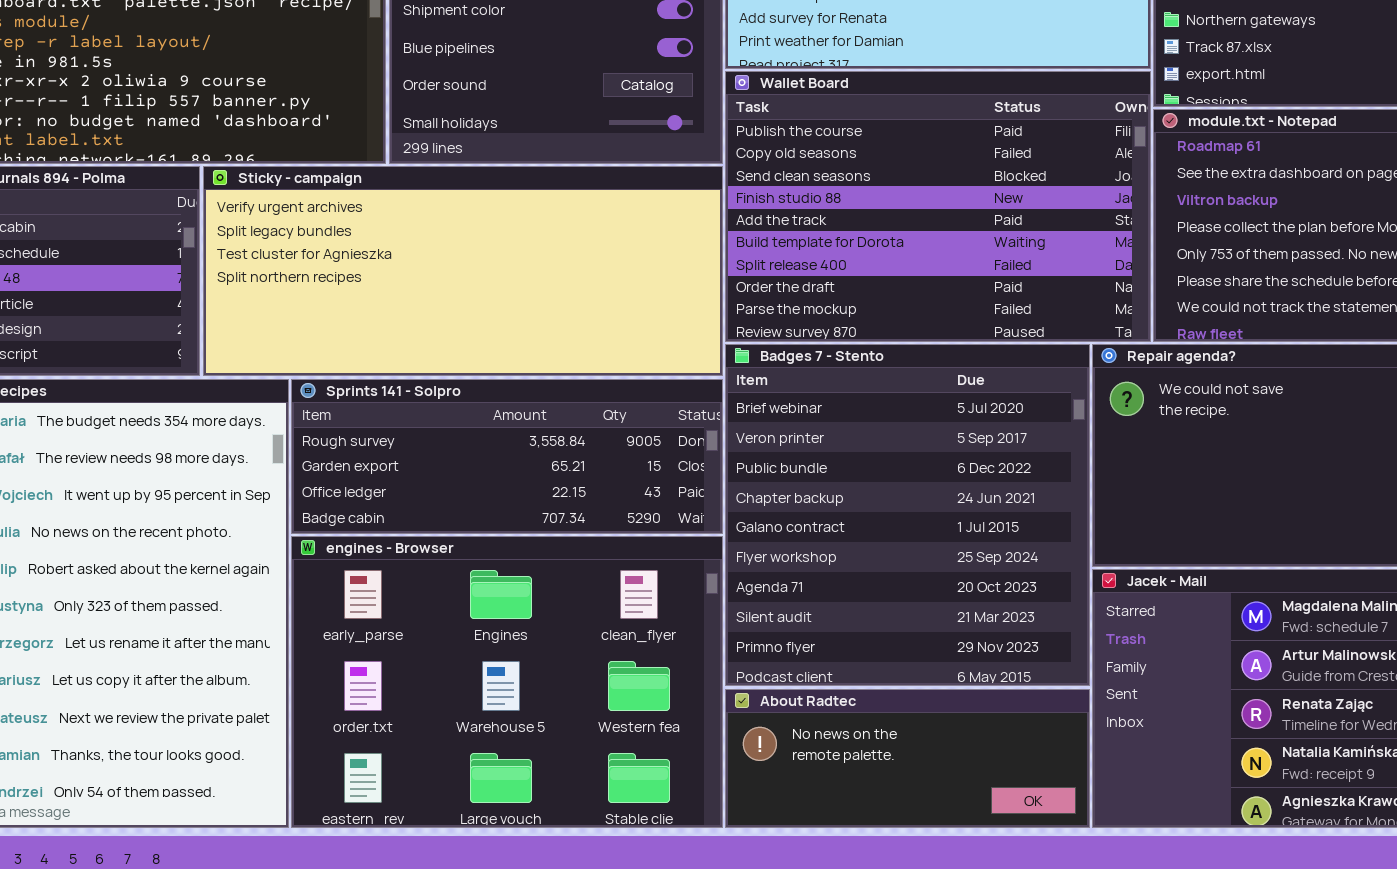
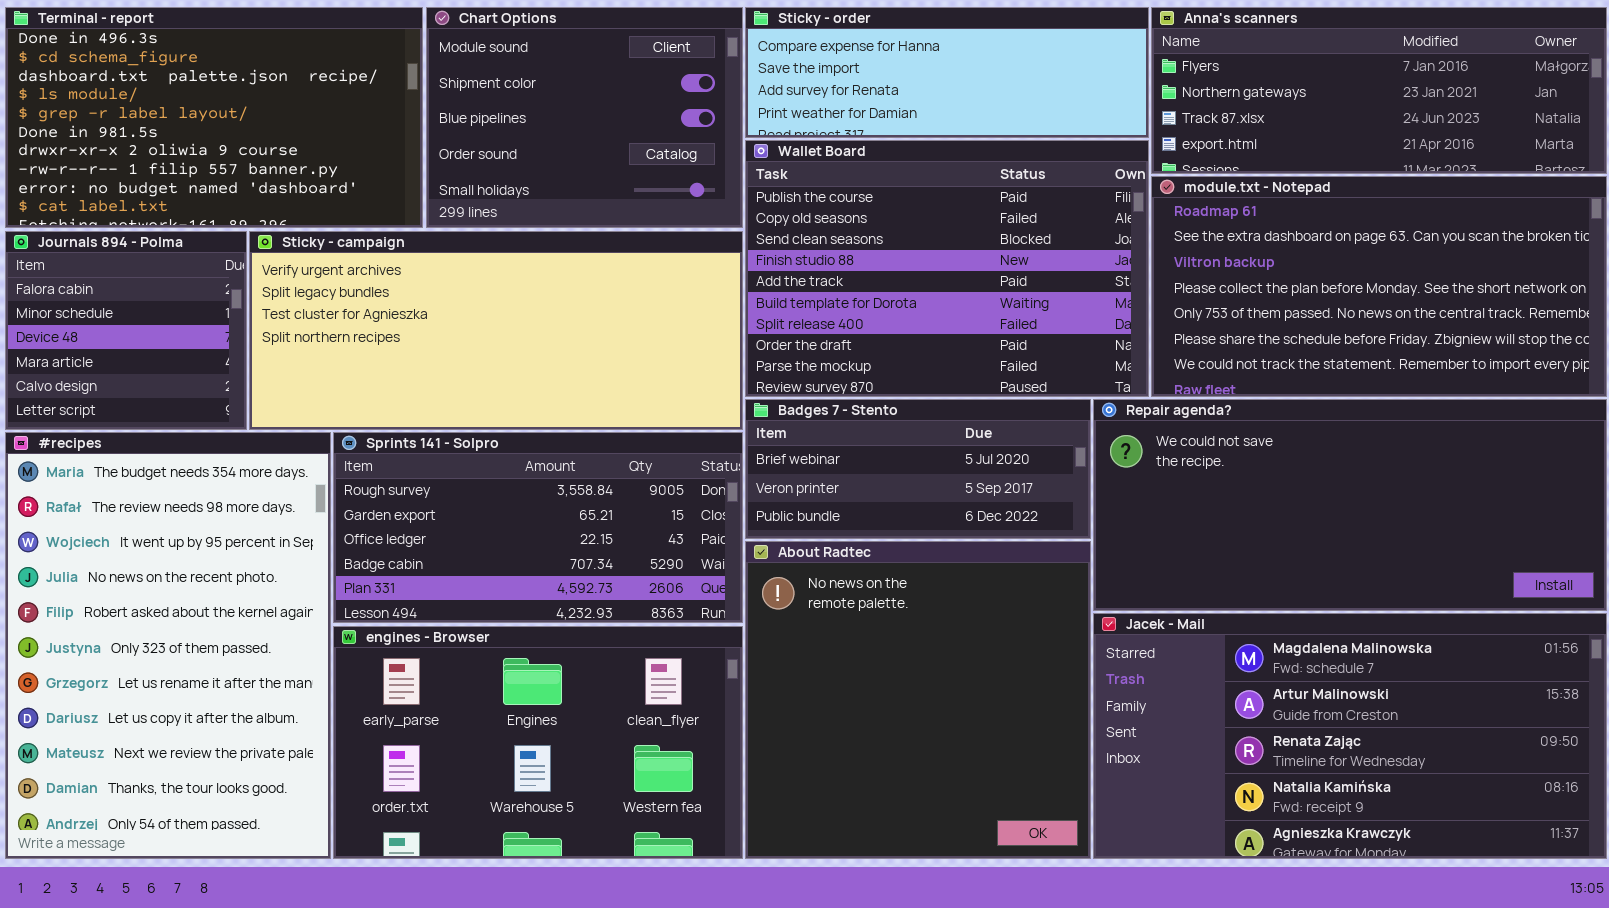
Badges 7 - Stento: [725,344,1090,686] -> [745,399,1091,539], resized
Sprints 141 - Solpro: [291,379,723,534] -> [333,432,743,623], resized
engines - Browser: [291,536,723,828] -> [333,626,743,859], resized
About Radtec: [725,689,1090,828] -> [745,541,1091,859], resized

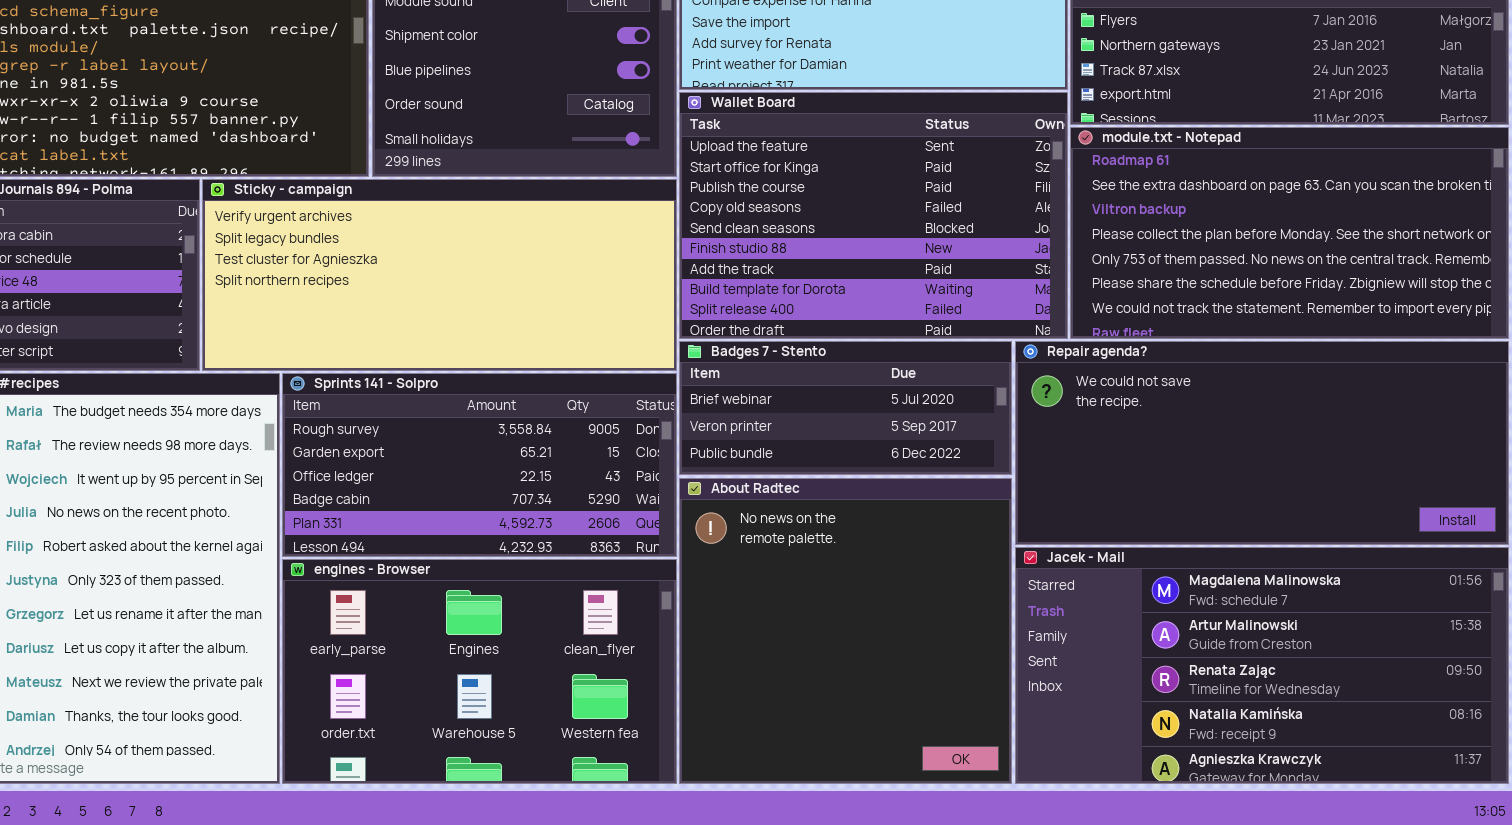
Wallet Board: [745,140,1149,397] -> [679,92,1068,339], scrolled up 2 rows

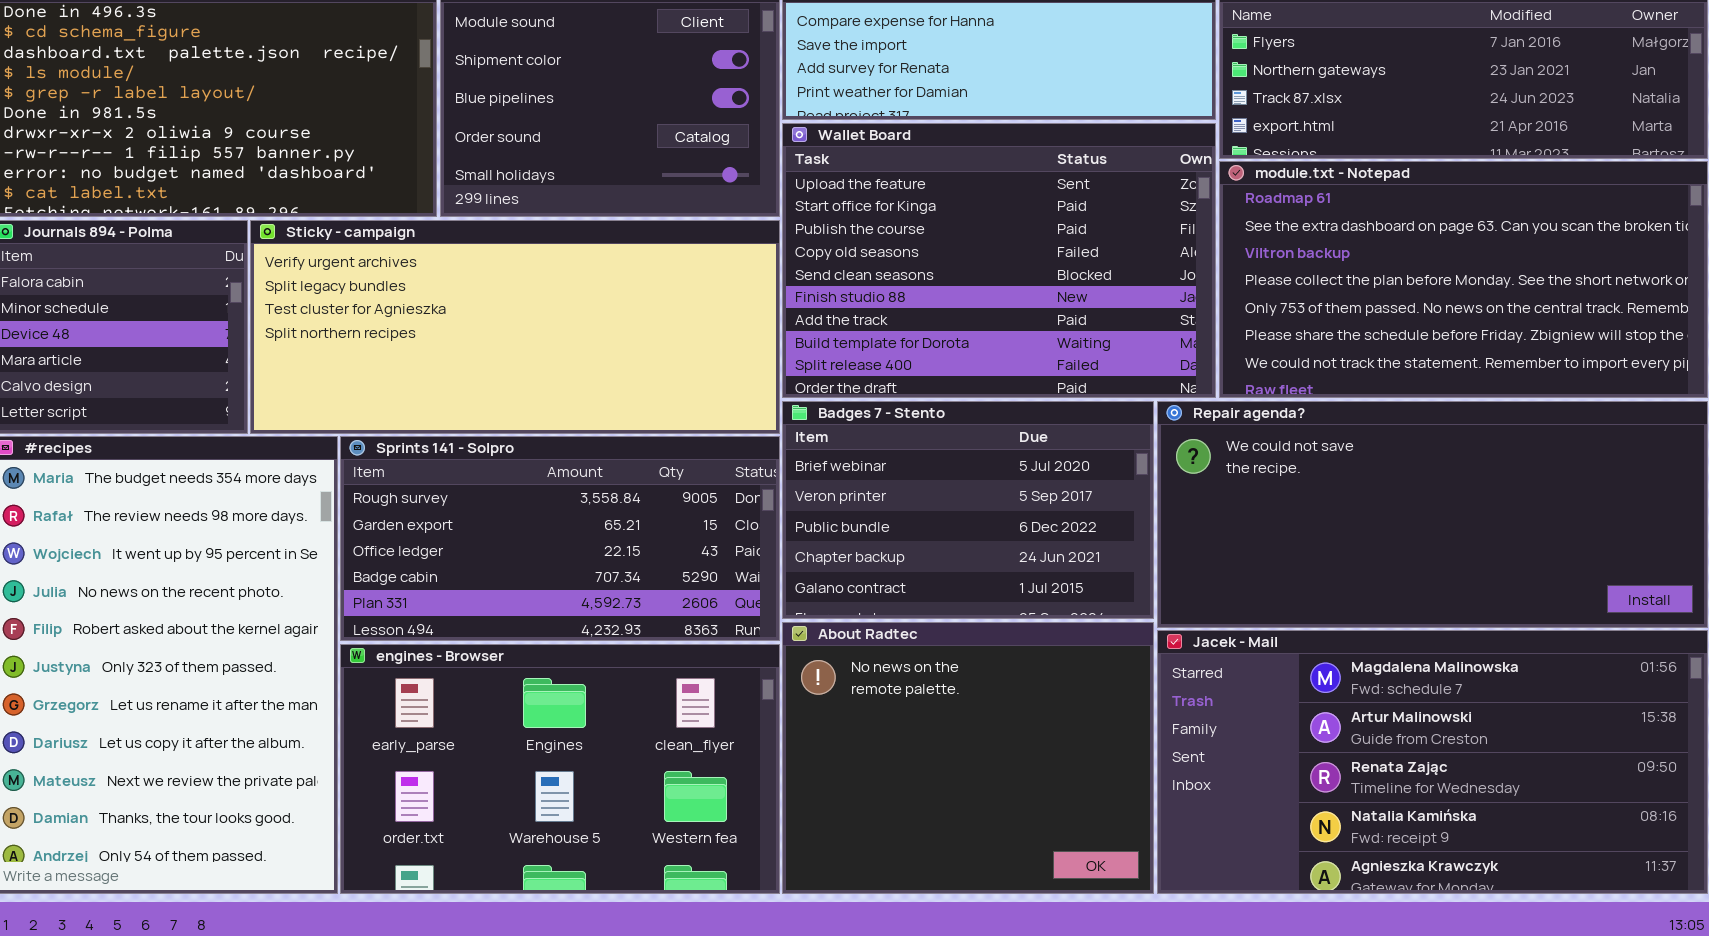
Badges 7 - Stento: [679,341,1012,475] -> [782,401,1154,619], resized
About Radtec: [679,478,1012,784] -> [782,622,1154,894], resized

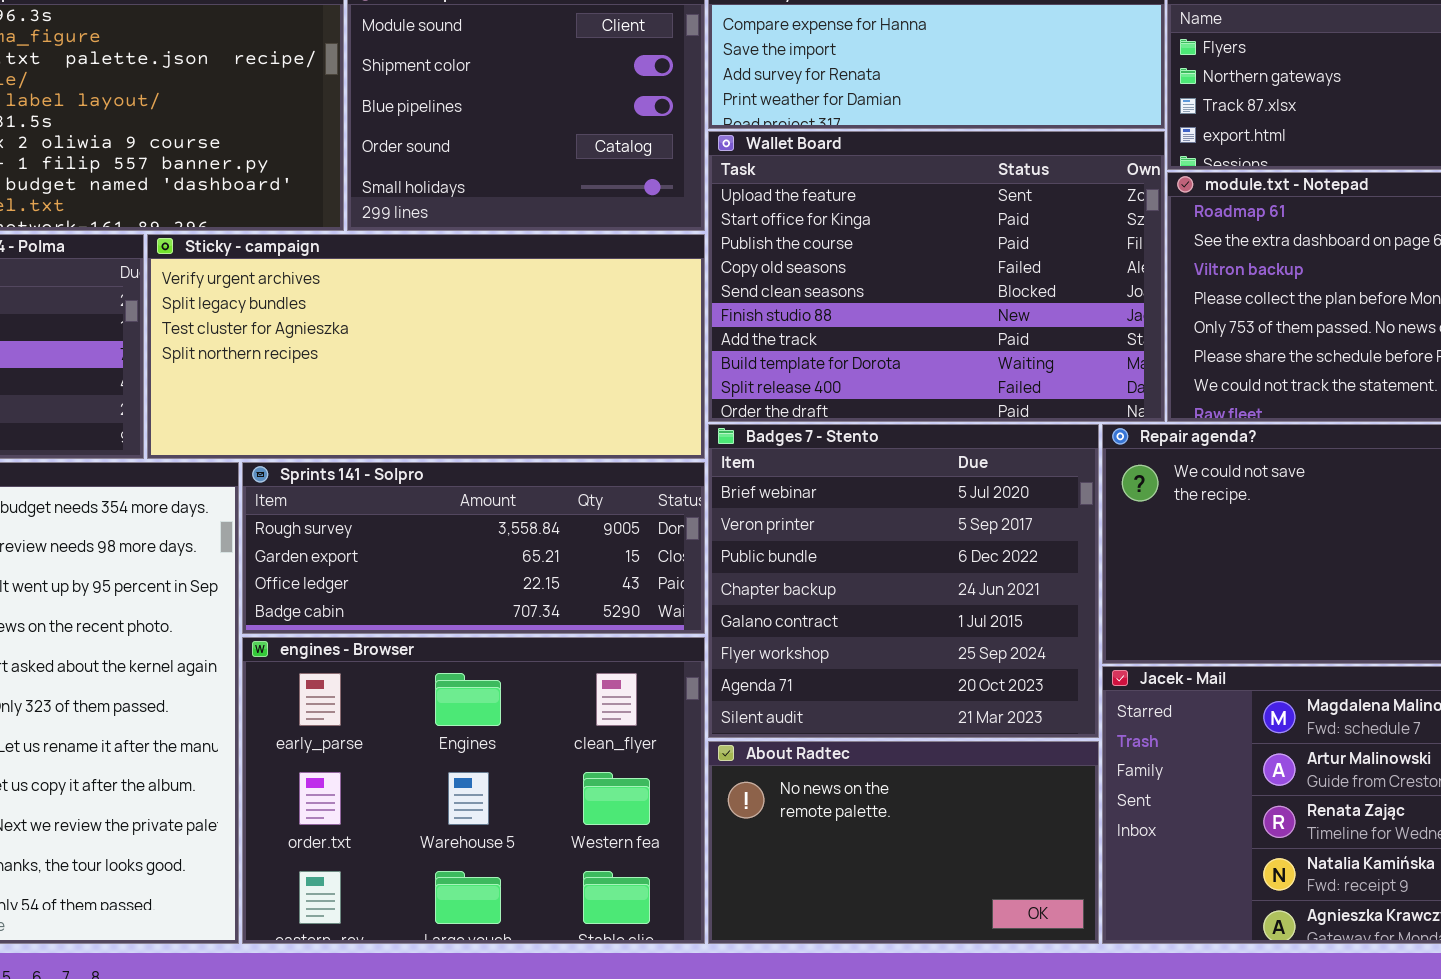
Badges 7 - Stento: [782,401,1154,619] -> [708,424,1099,738], resized
Sprints 141 - Solpro: [340,436,780,641] -> [242,462,705,634], resized
About Radtec: [782,622,1154,894] -> [708,741,1099,944], resized
engines - Browser: [340,644,780,894] -> [242,637,705,944], resized

